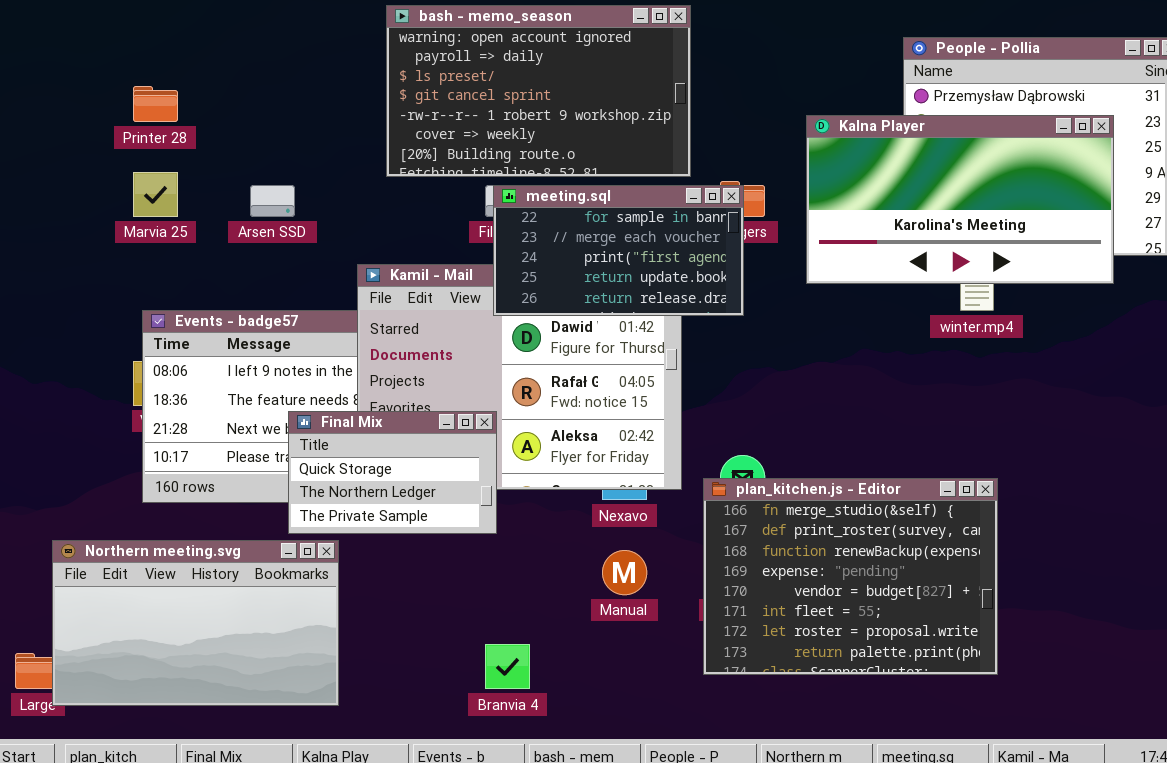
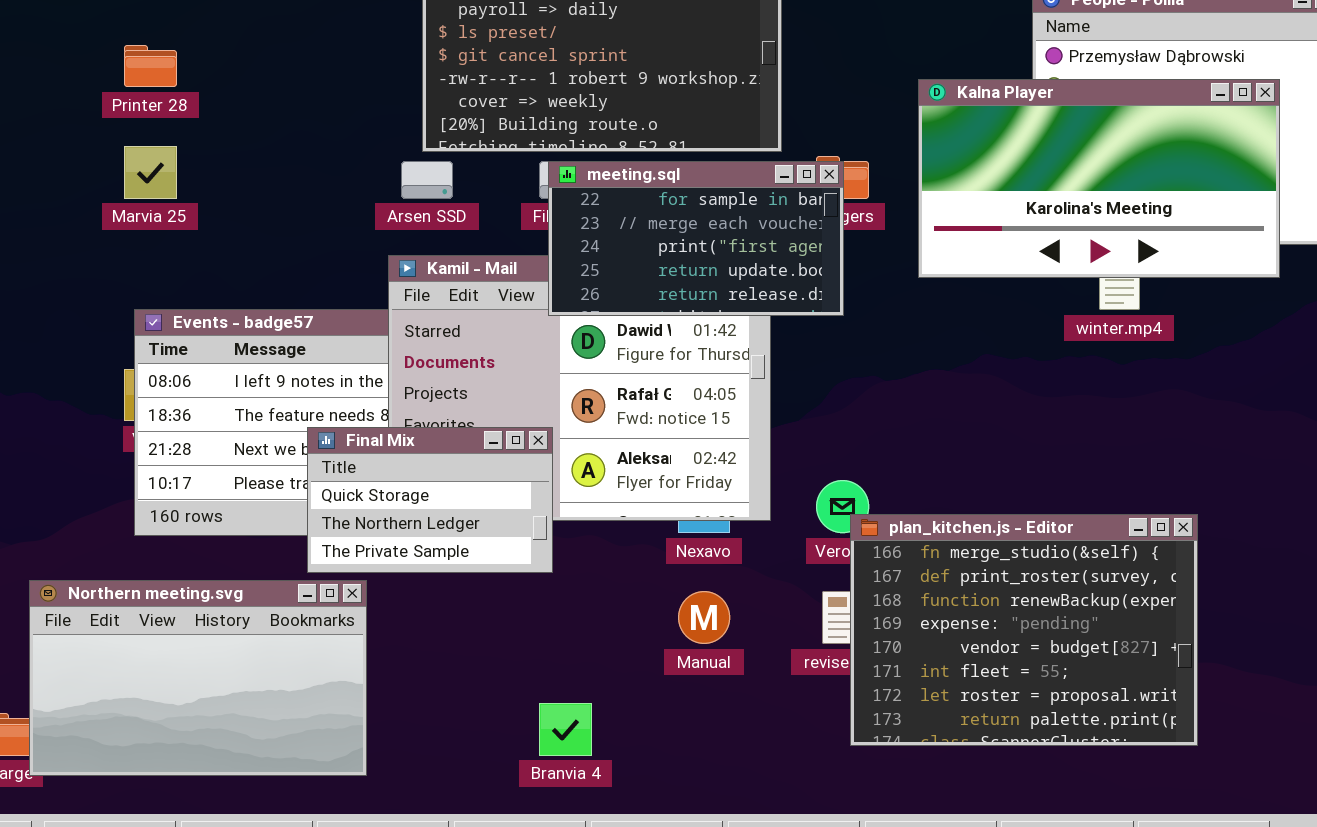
Arsen SSD: [250,185,295,217] -> [401,161,453,199], moved
plan_kitchen.js - Editor: [703,478,998,675] -> [850,514,1198,746], moved

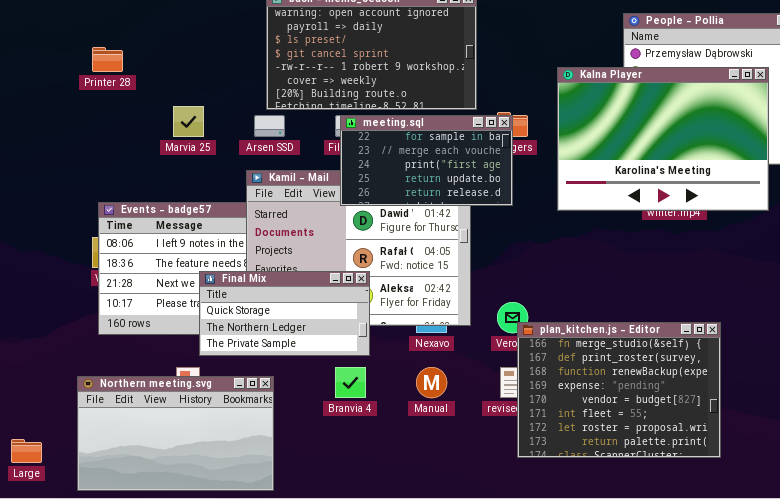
Kalna Player: [918,79,1280,278] -> [557,67,769,211], resized
Marvia 25: [124,146,177,199] -> [173,106,204,137], moved
Final Mix: [307,427,553,573] -> [199,271,370,356], resized
Northern meeting.svg: [29,580,367,776] -> [77,376,274,491], moved
Branvia 4: [539,703,592,756] -> [335,367,366,398], moved

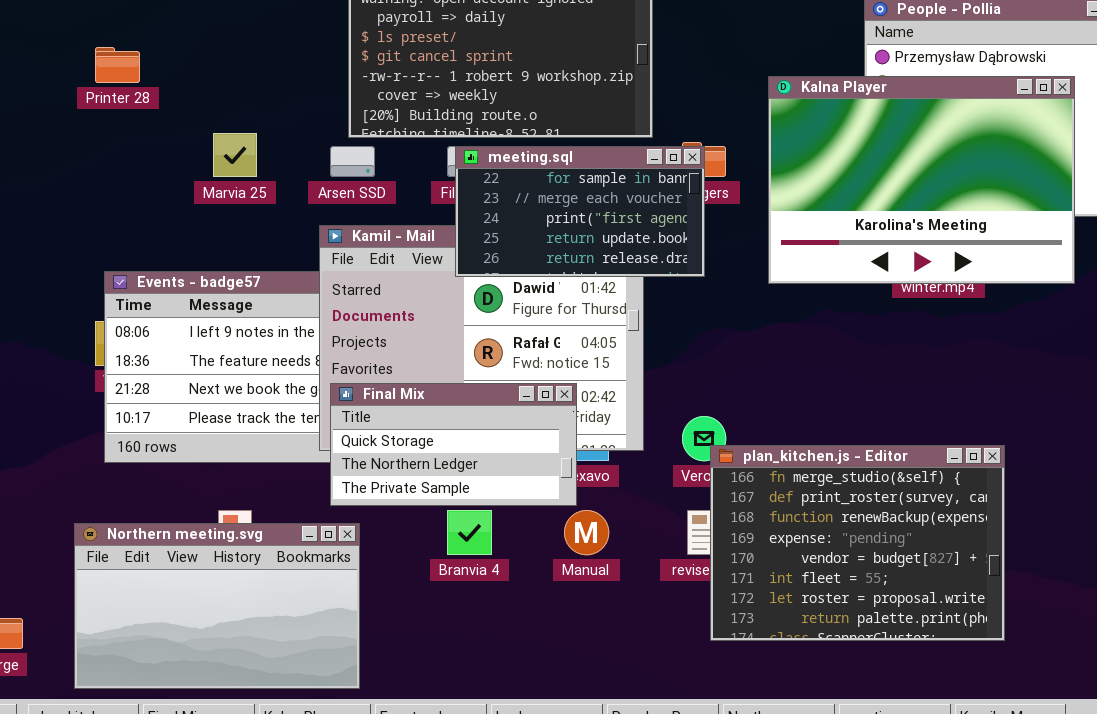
Final Mix: [199,271,370,356] -> [330,383,577,506], moved

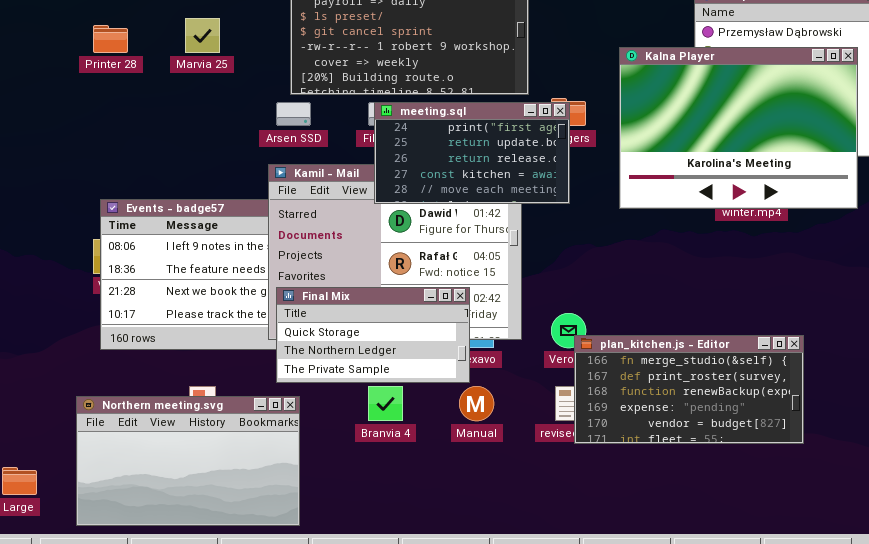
Marvia 25: [213,133,257,177] -> [185,18,220,53], moved
meeting.sql: [455,146,705,277] -> [374,102,570,204], scrolled down 2 rows
plan_kitchen.js - Editor: [710,445,1005,641] -> [574,335,804,444], resized

